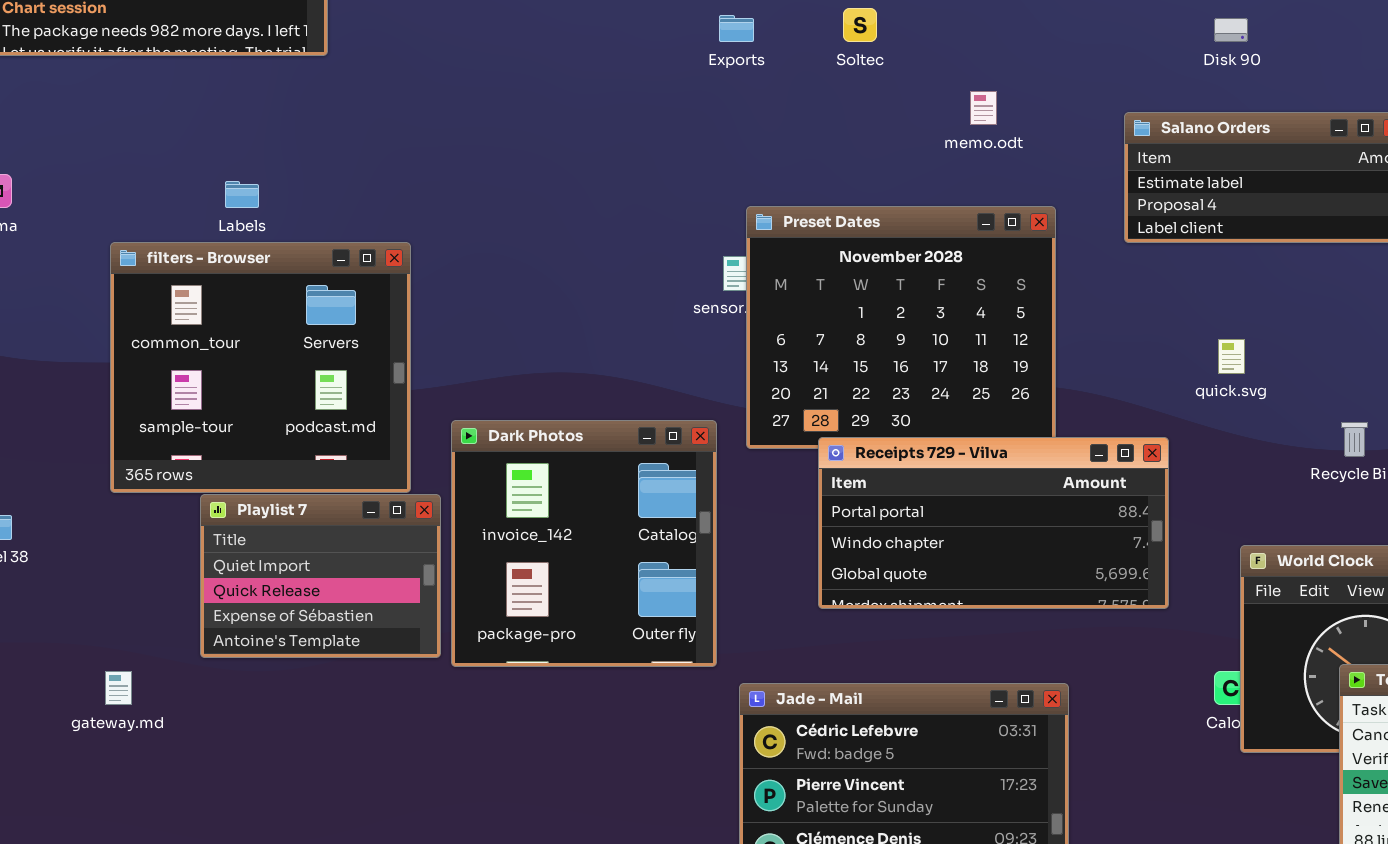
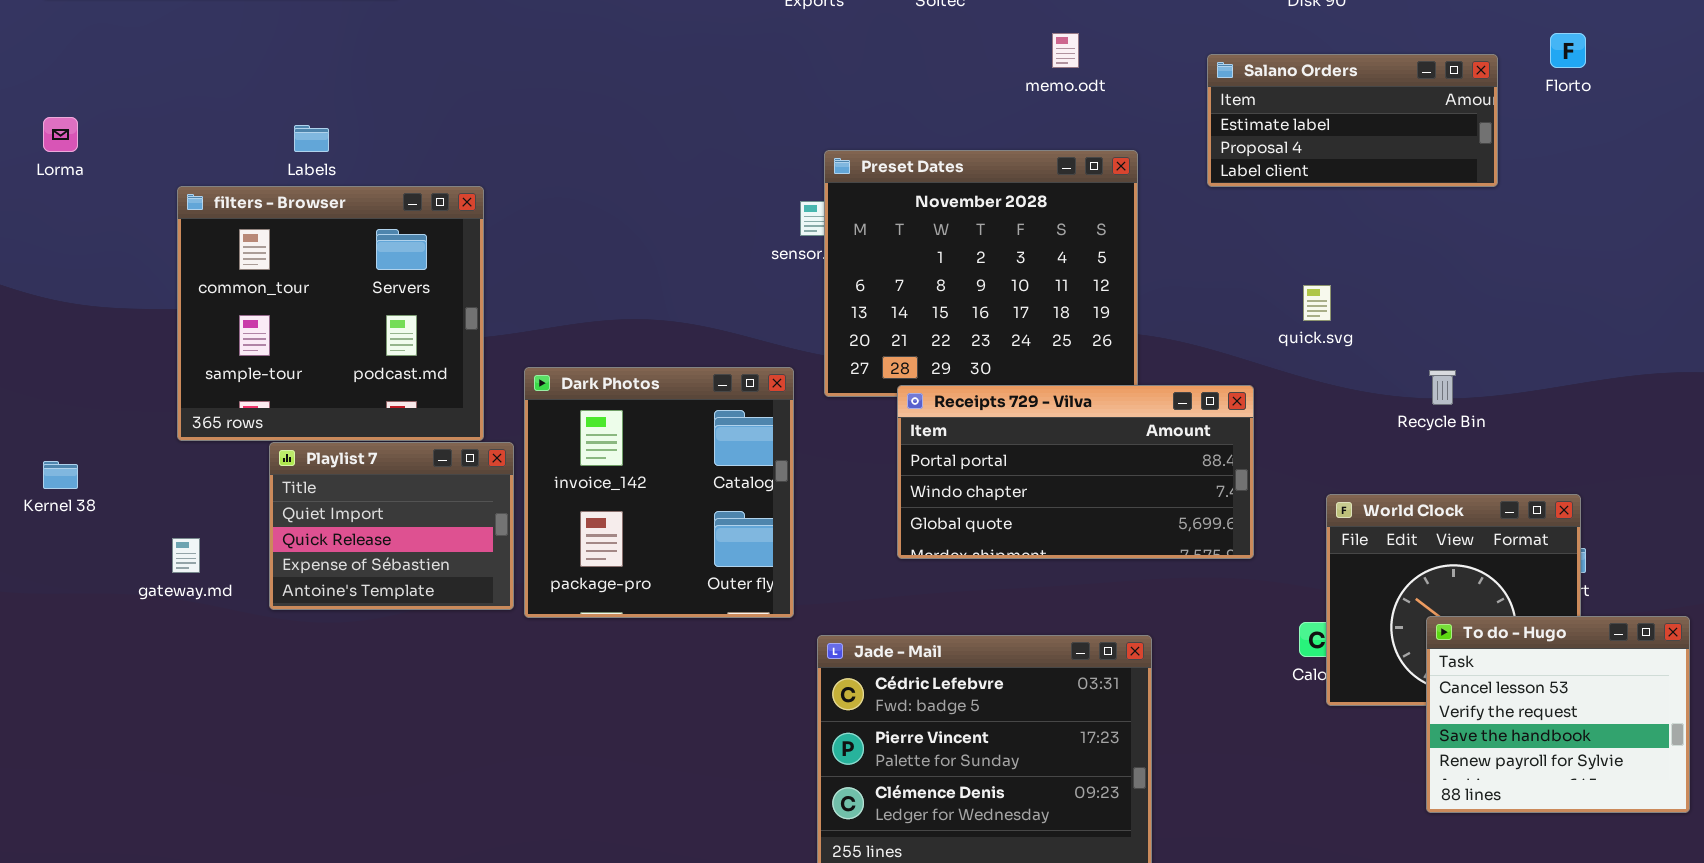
gateway.md: [105,671,132,705] -> [172,538,200,573], moved

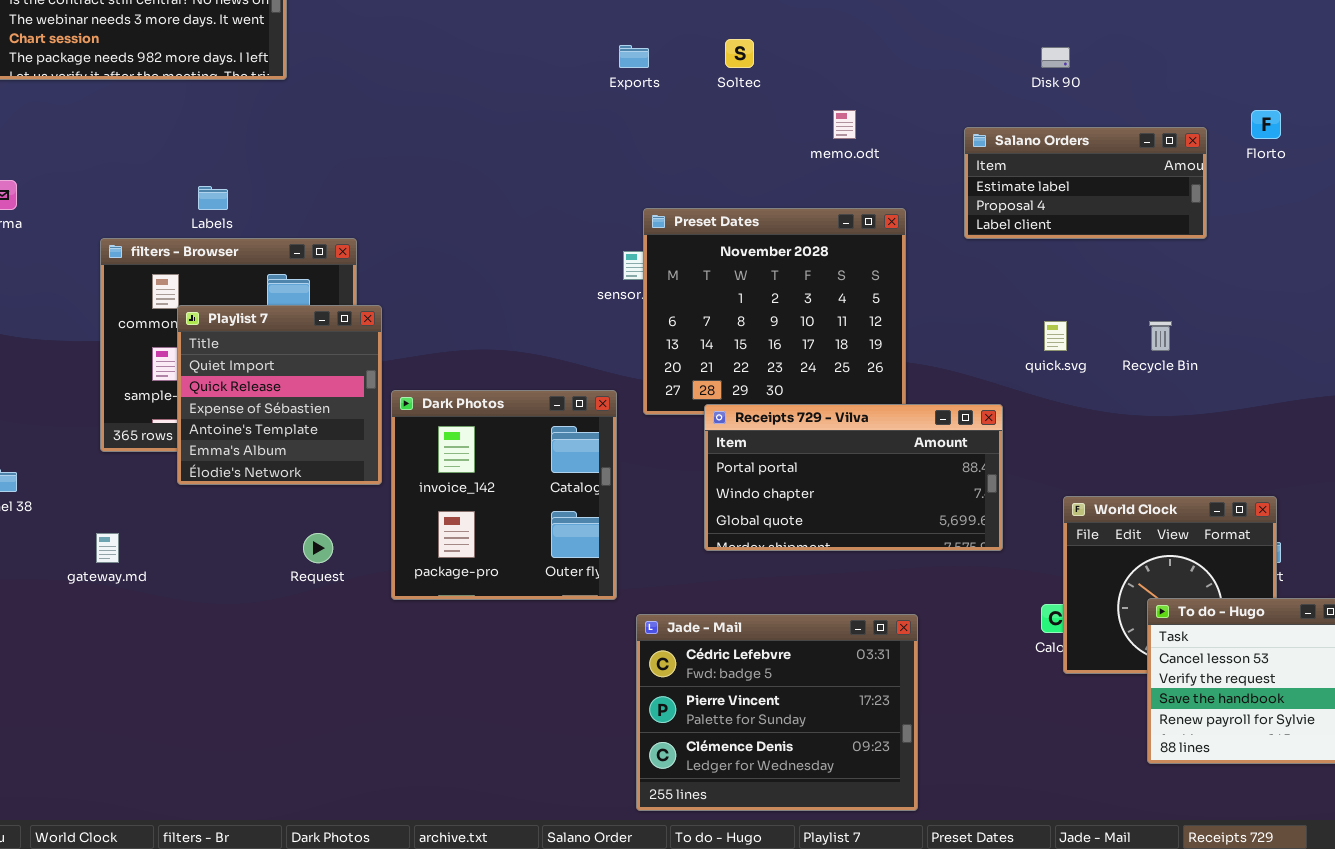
Recycle Bin: [1429,370,1456,405] -> [1149,321,1172,351], moved
Playlist 7: [269,442,514,610] -> [177,305,382,485], moved, resized

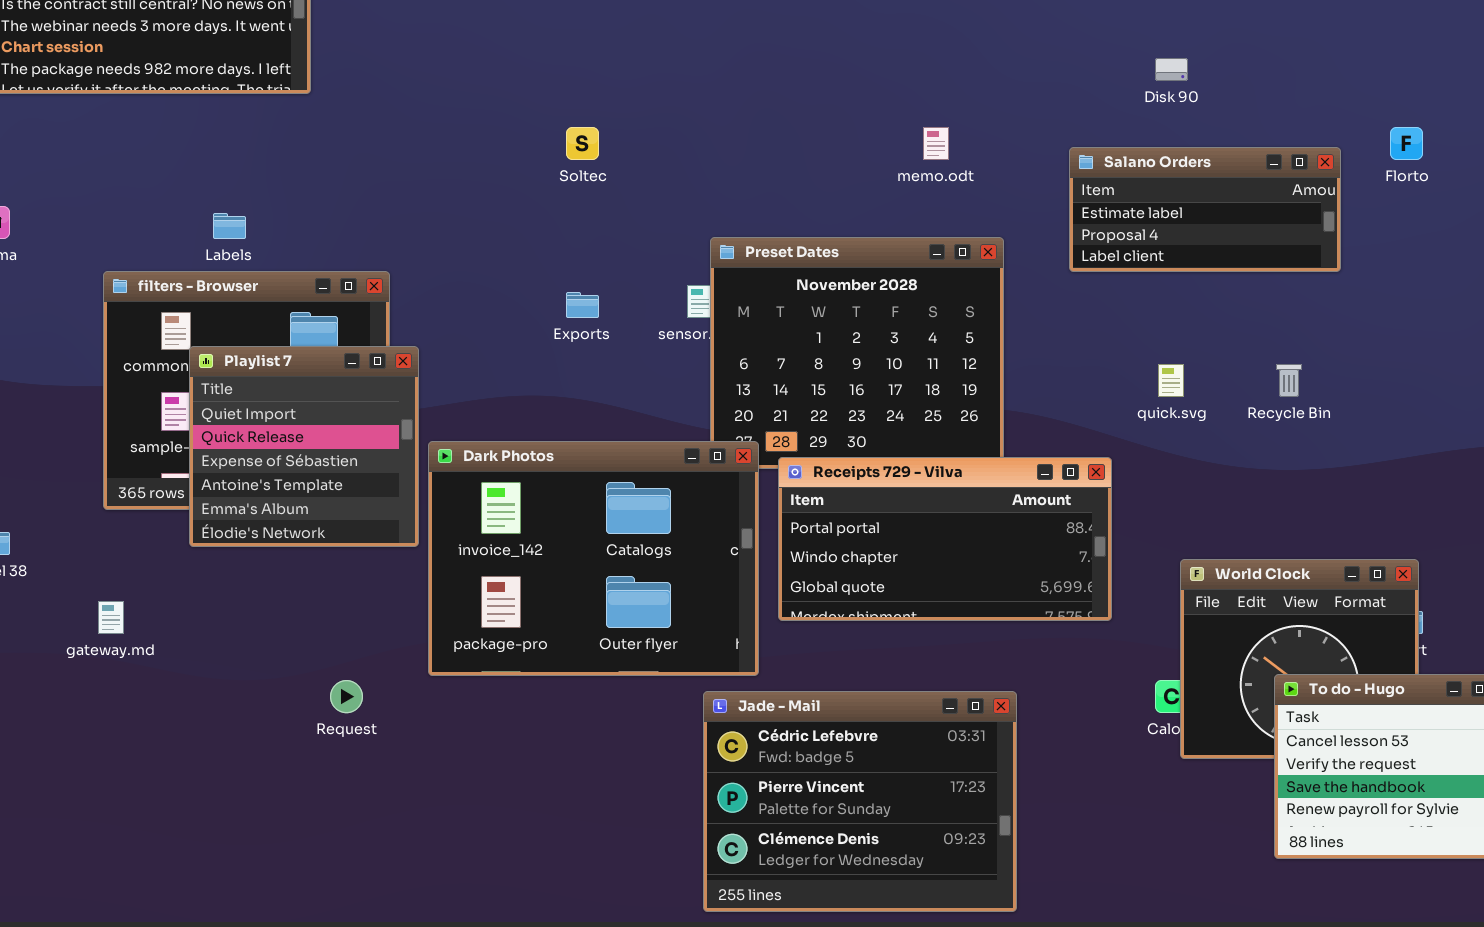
Soltec: [725,39,754,68] -> [566,127,599,160], moved
Exports: [619,45,649,68] -> [566,292,599,318], moved
Dark Photos: [391,390,617,600] -> [428,441,759,676], resized
Request: [303,533,333,563] -> [330,680,363,713], moved

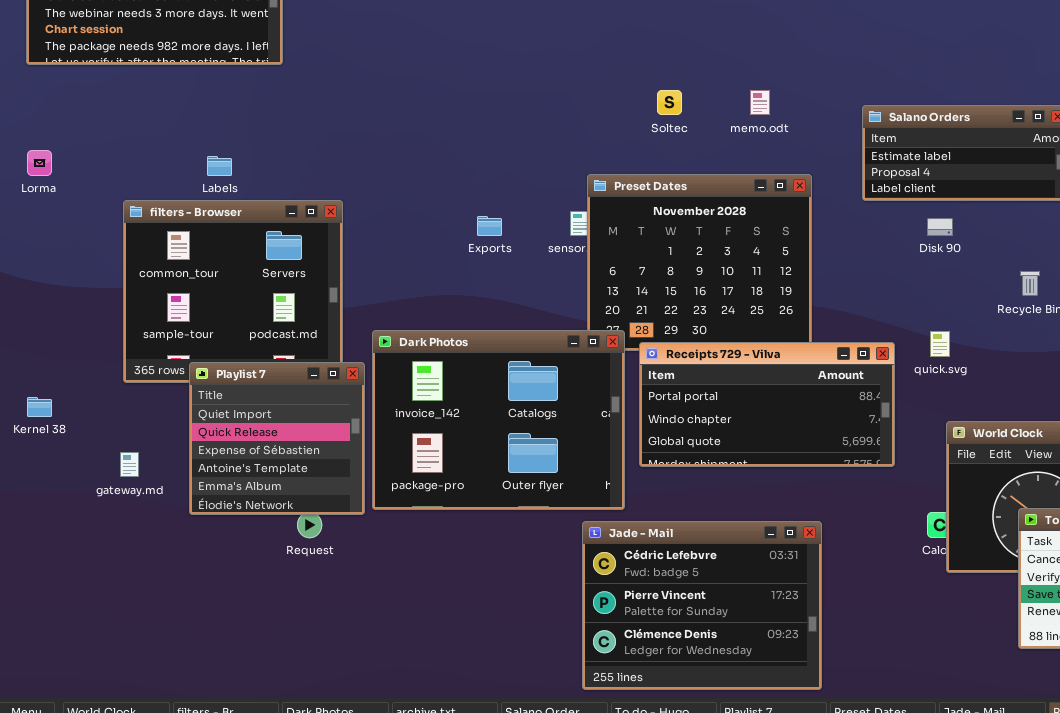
Disk 90: [1155,58,1188,81] -> [927,218,953,236], moved
Soltec: [566,127,599,160] -> [657,90,682,115], moved
Playlist 7: [189,346,419,547] -> [189,362,365,515], moved
quick.svg: [1158,364,1184,397] -> [930,331,950,357], moved

